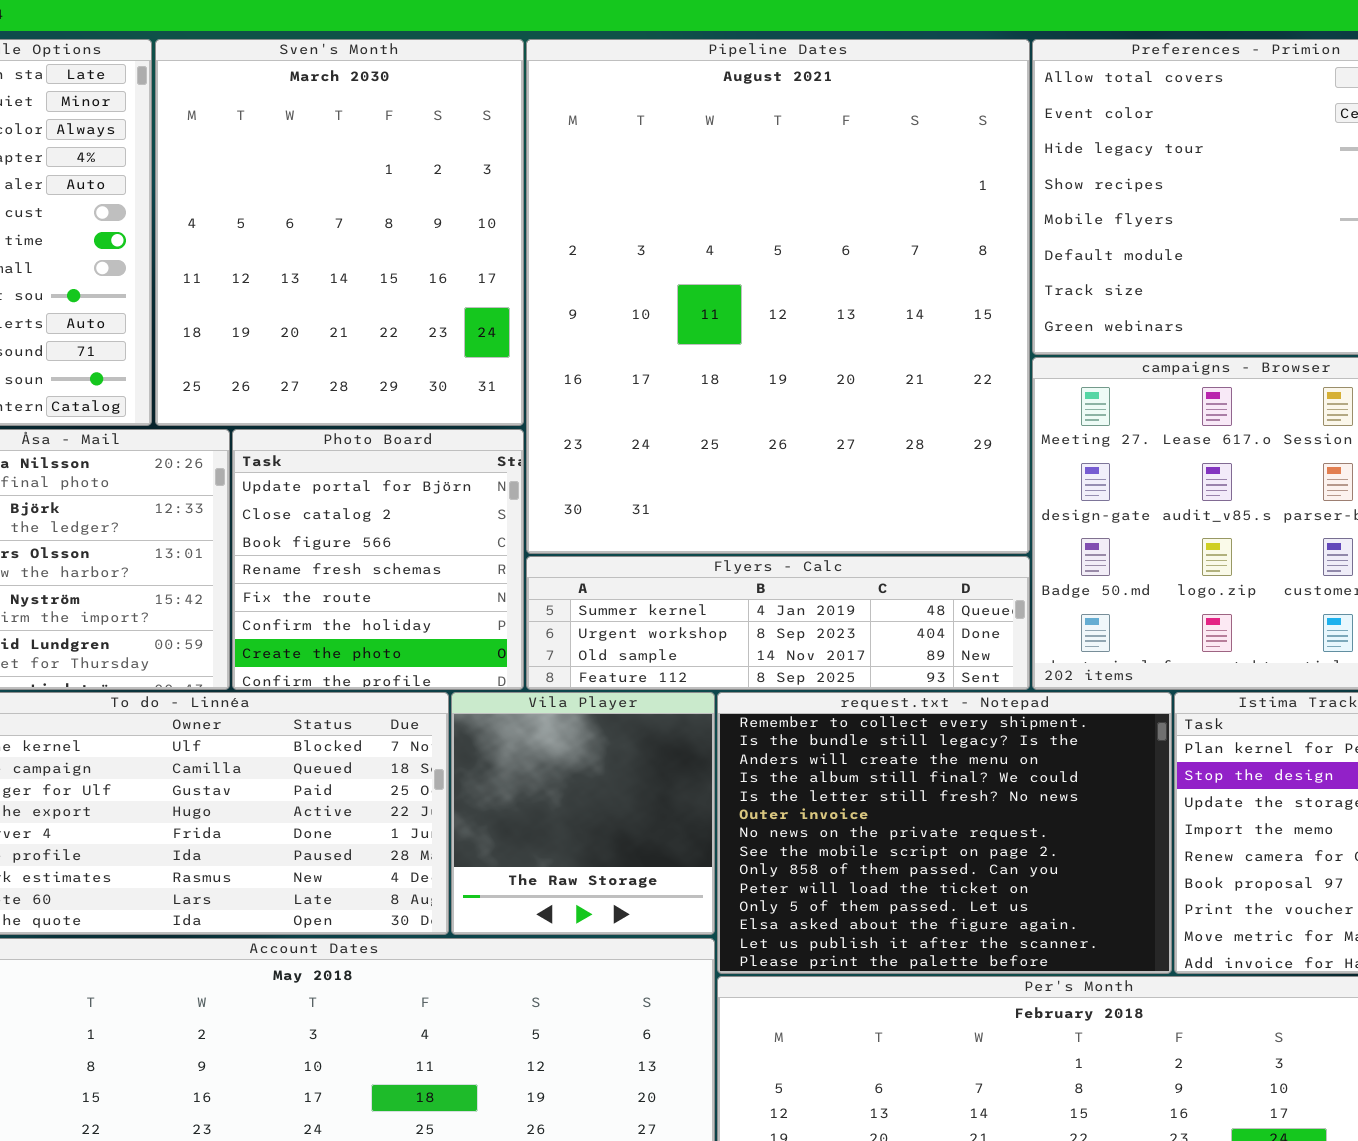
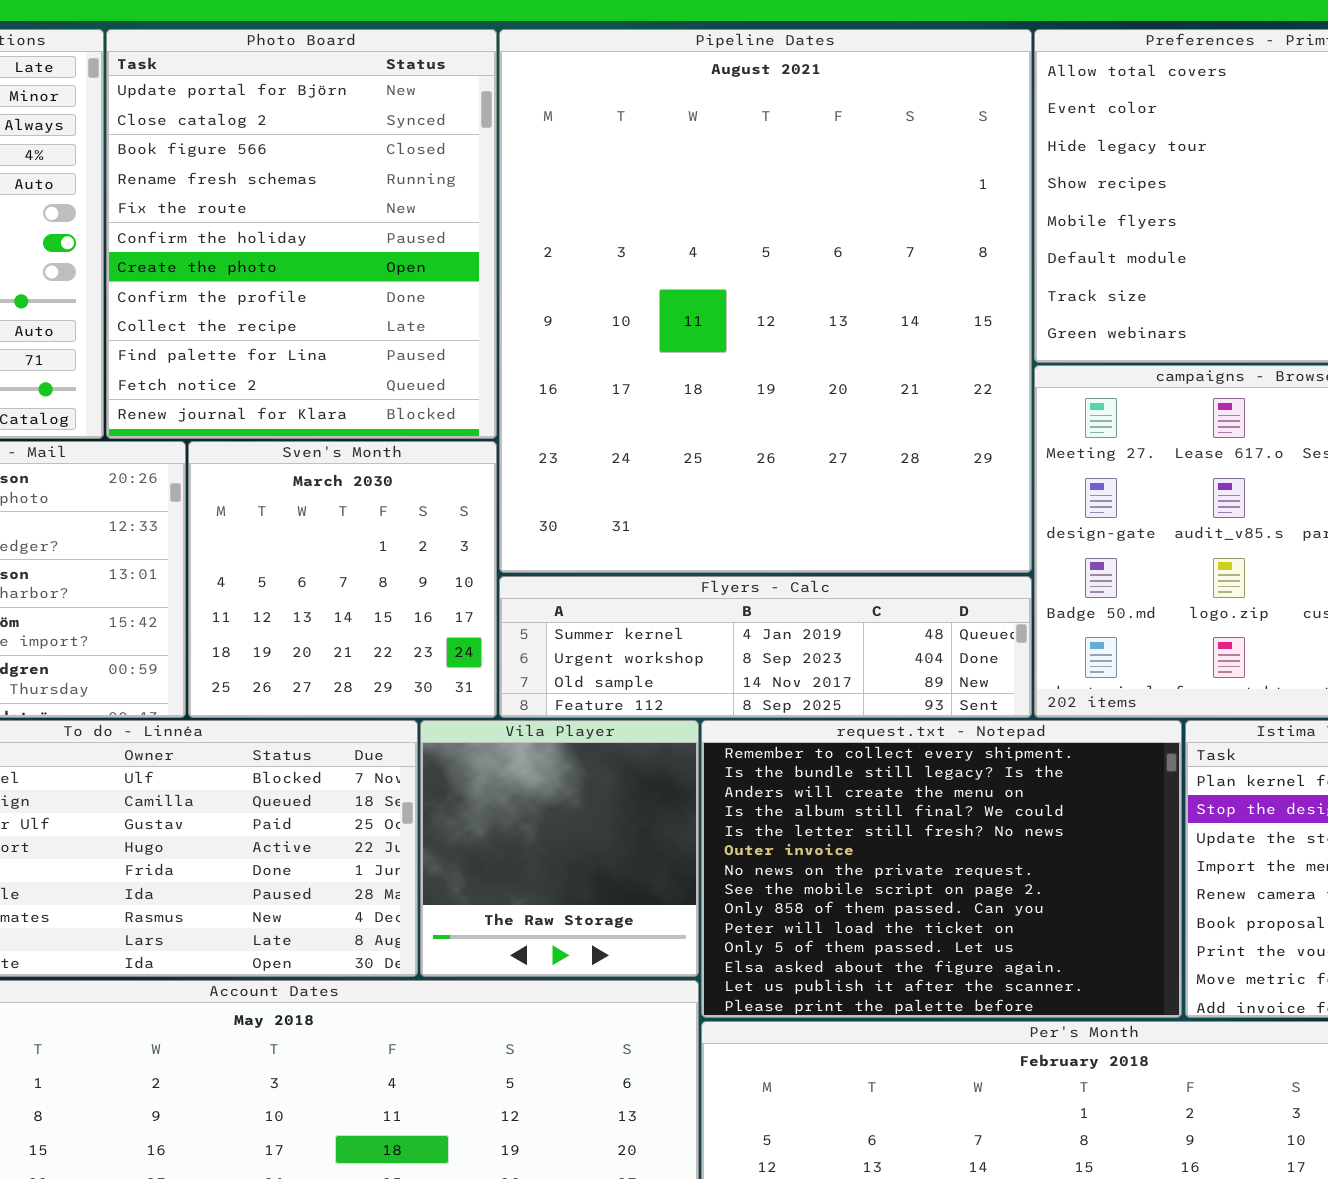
Sven's Month: [155,39,524,426] -> [188,441,497,718], moved, resized
Photo Board: [232,429,524,690] -> [106,29,497,439], moved, resized

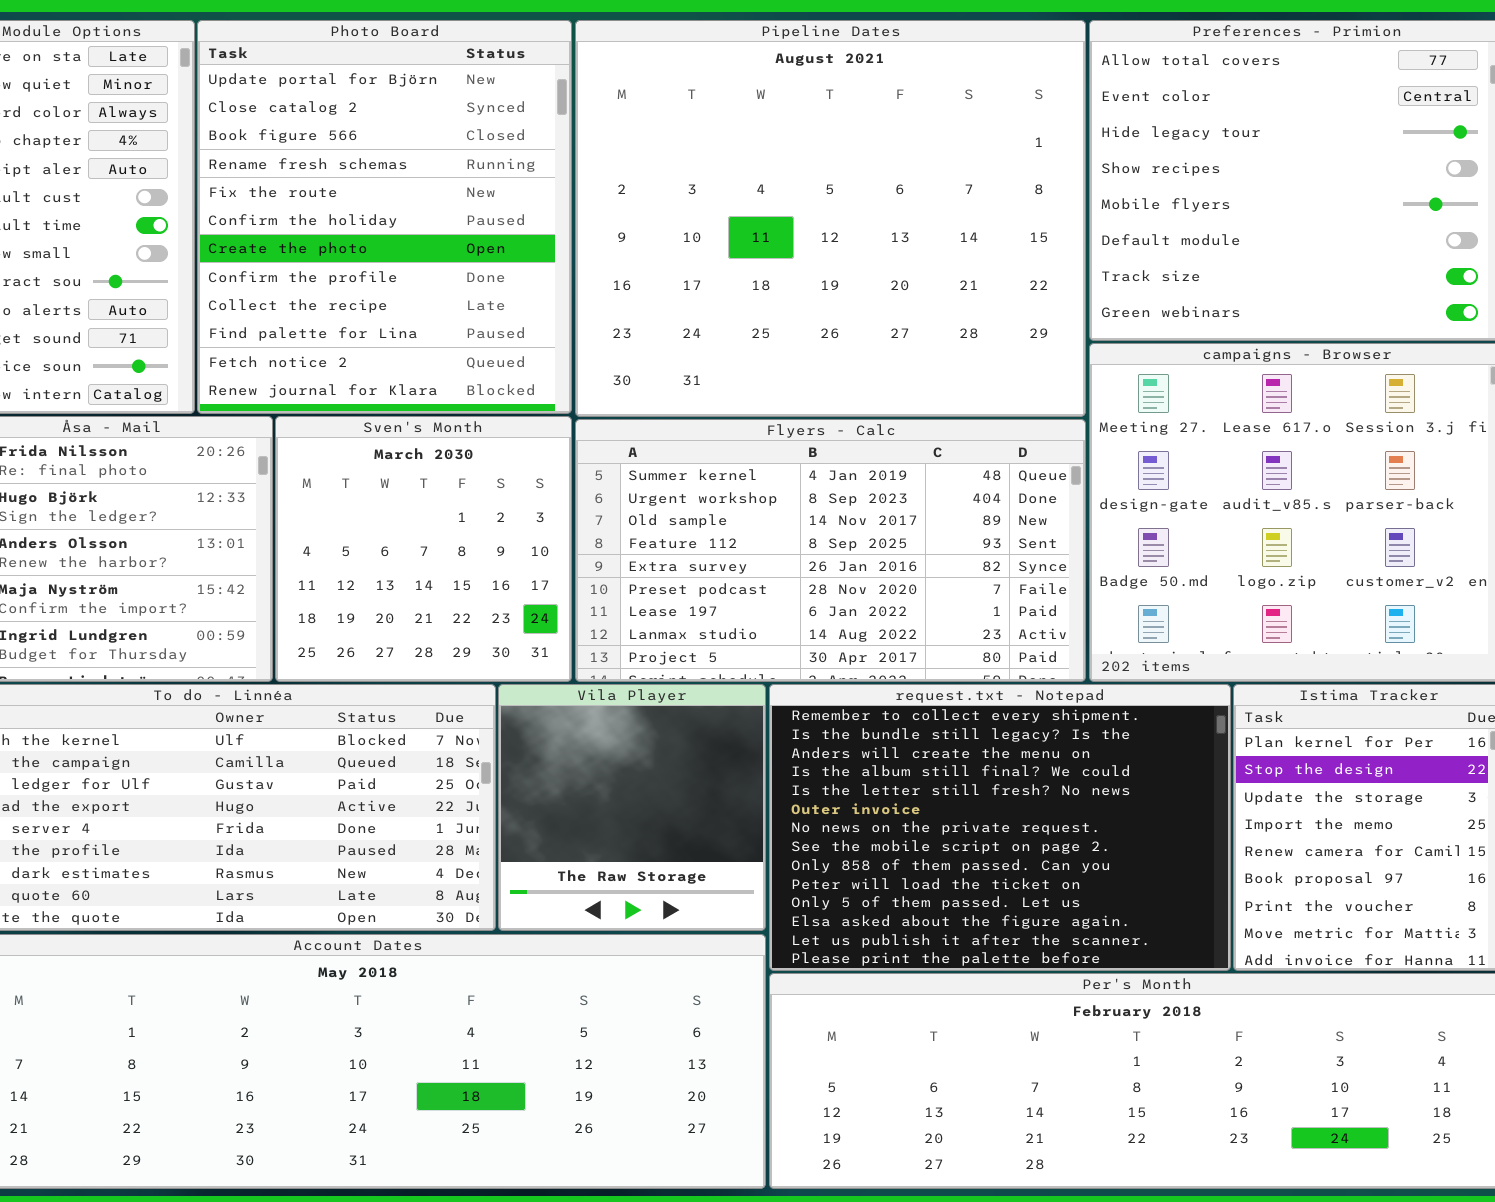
Pipeline Dates: [499,29,1032,573] -> [575,20,1086,417], resized
Flyers - Calc: [499,576,1032,718] -> [575,419,1086,682], resized

